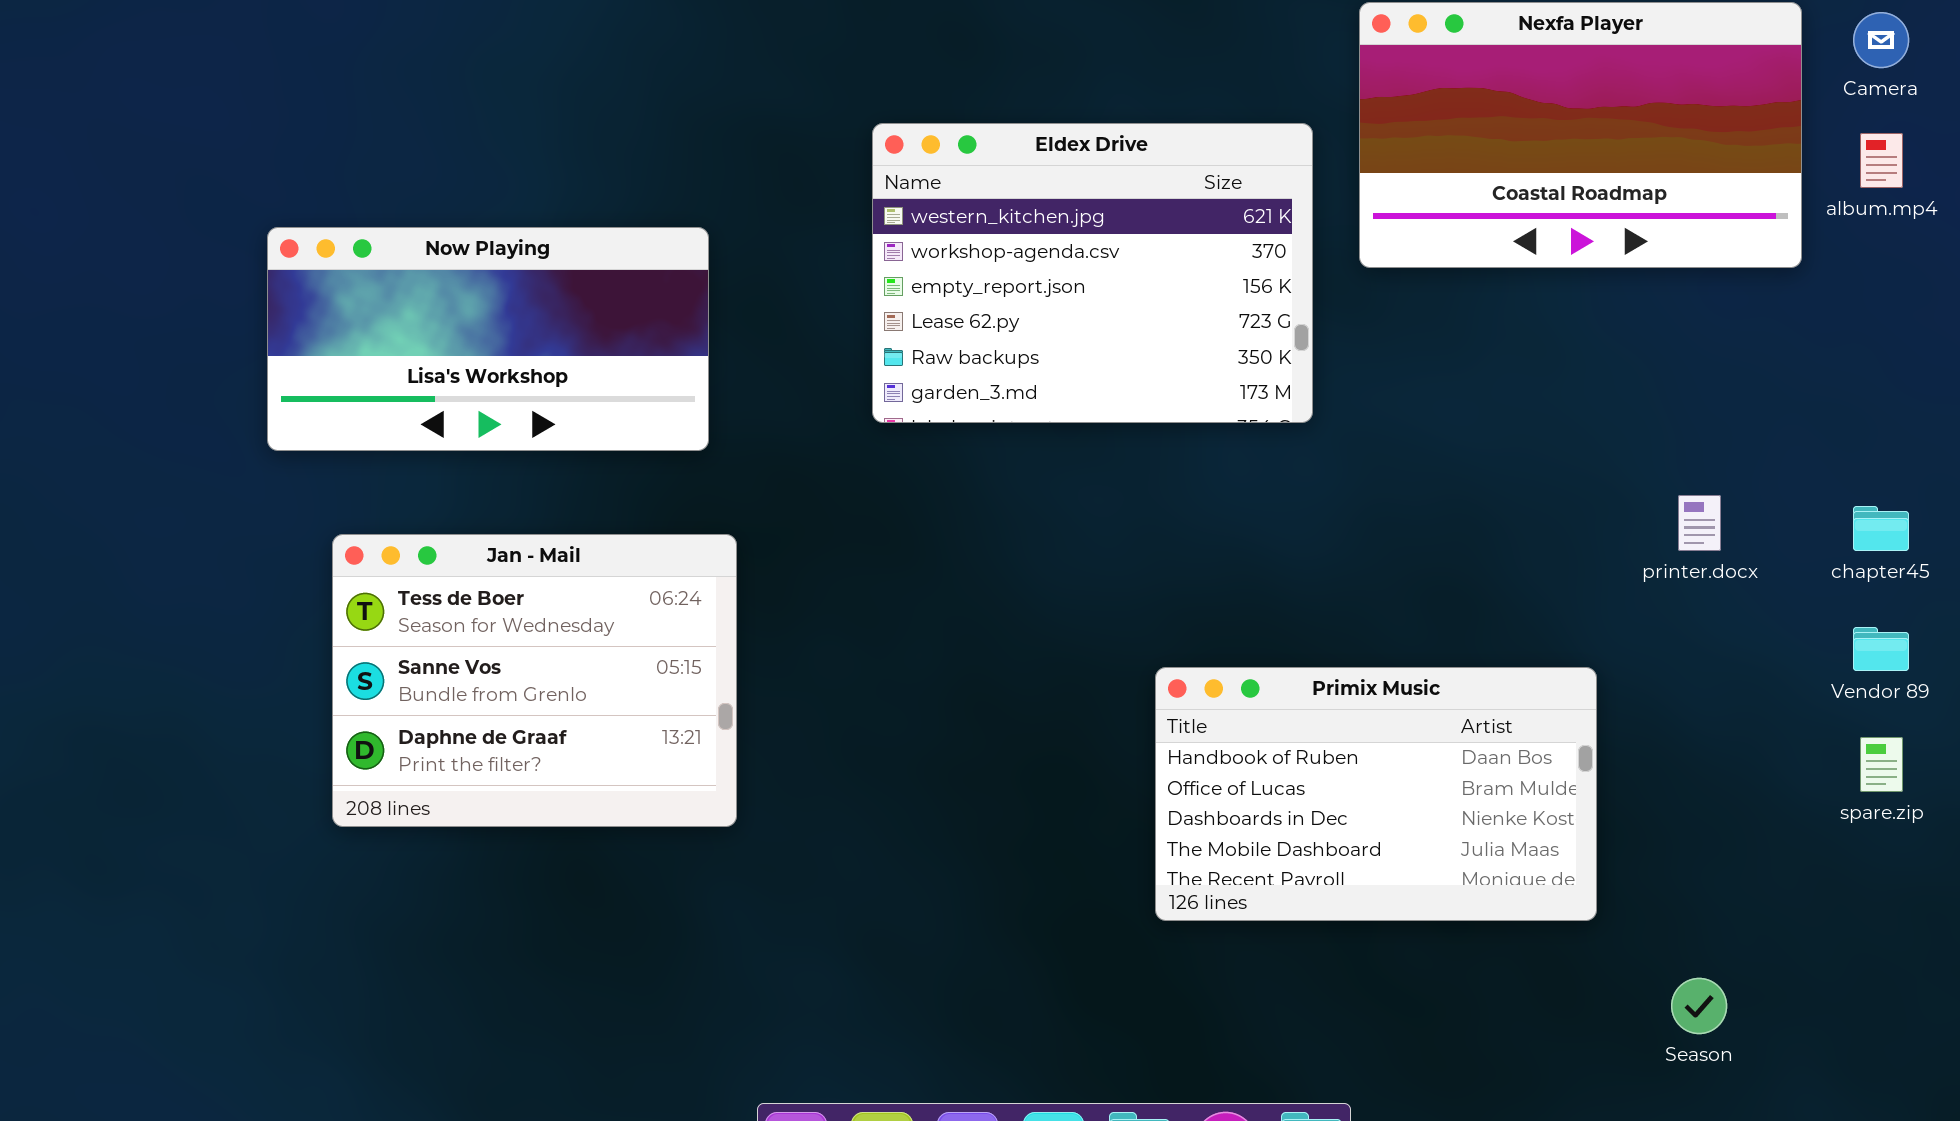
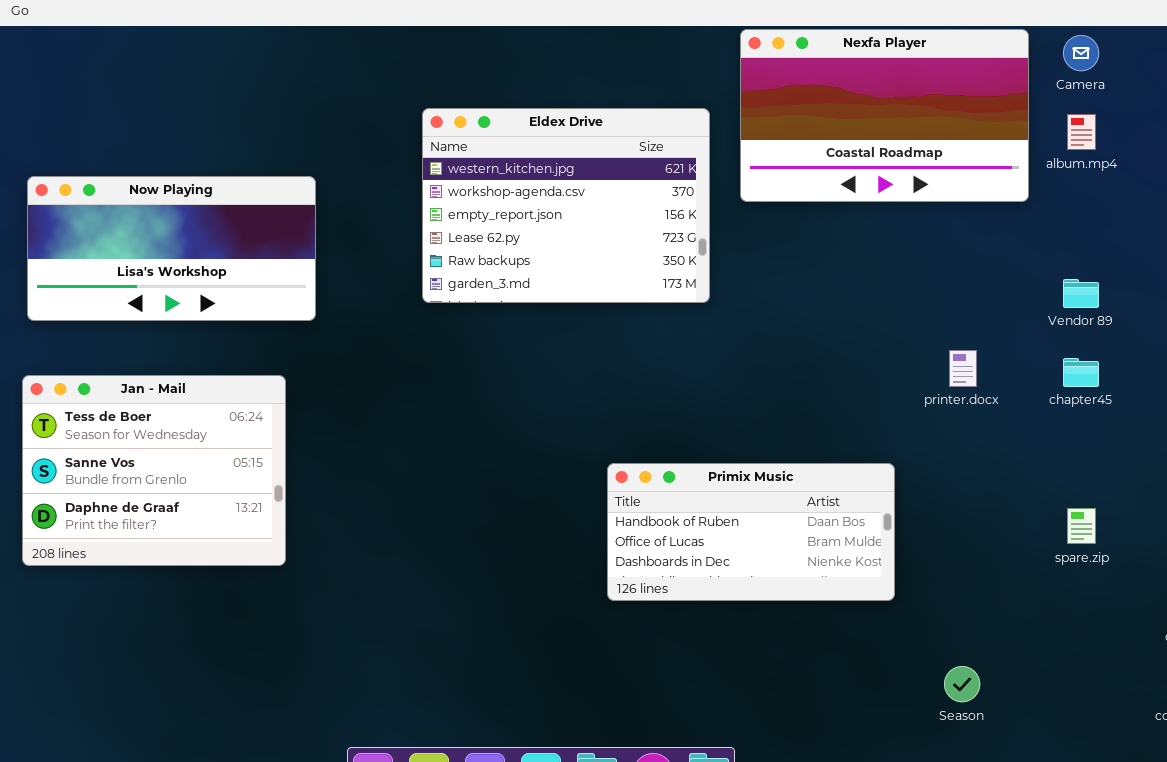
Jan - Mail: [332,534,737,827] -> [22,375,286,566], moved
Vendor 89: [1853,627,1909,671] -> [1063,279,1099,308], moved
Primix Music: [1155,667,1597,921] -> [607,463,895,601], resized

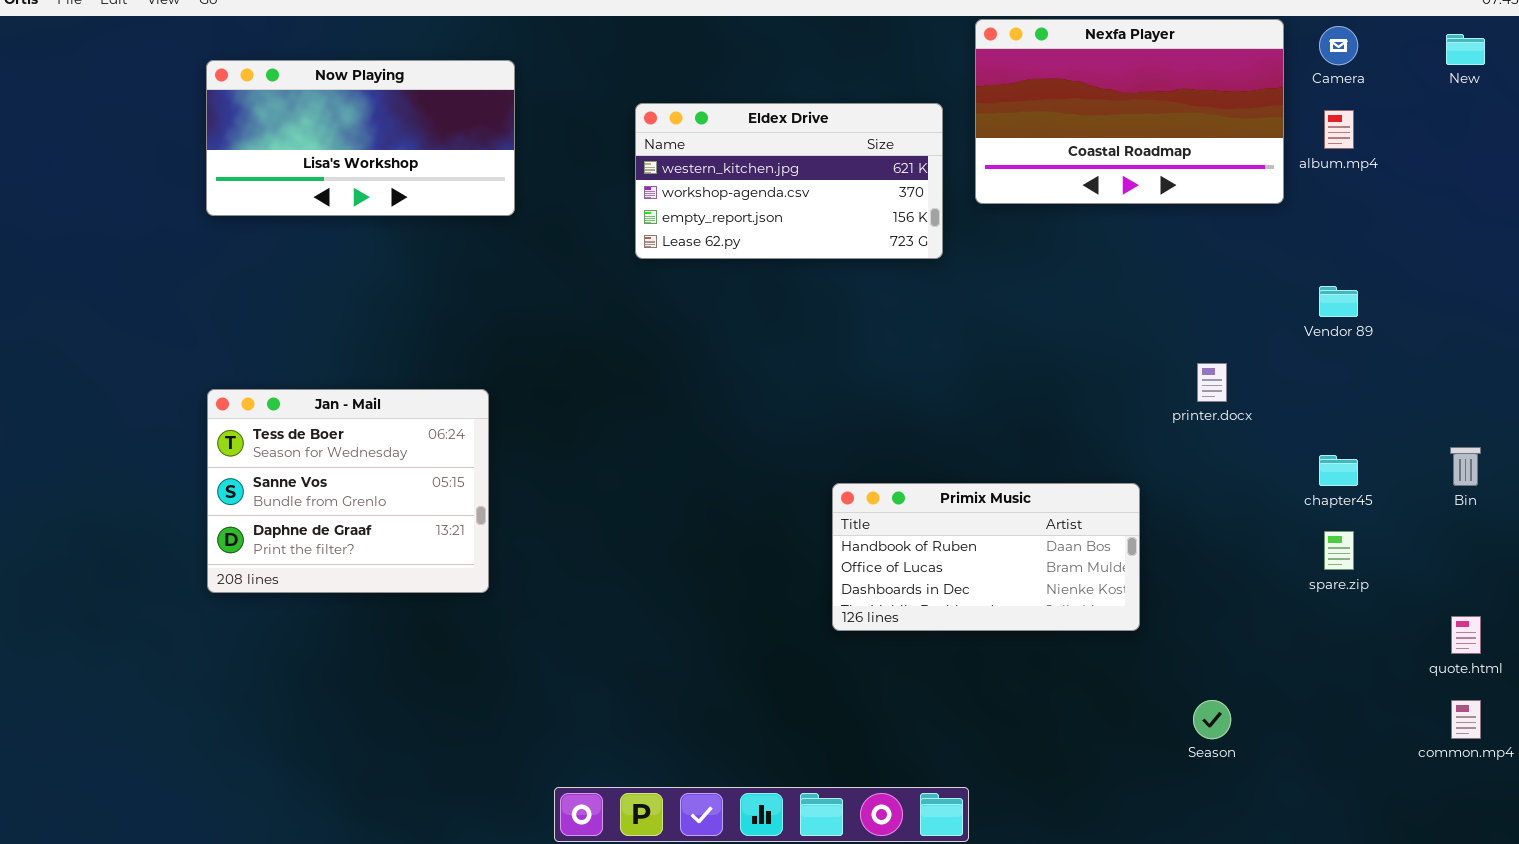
Eldex Drive: [422,108,710,303] -> [635,103,943,259], resized
Now Playing: [27,176,316,321] -> [206,60,515,216], moved
chapter45: [1063,358,1099,387] -> [1319,455,1358,486], moved

